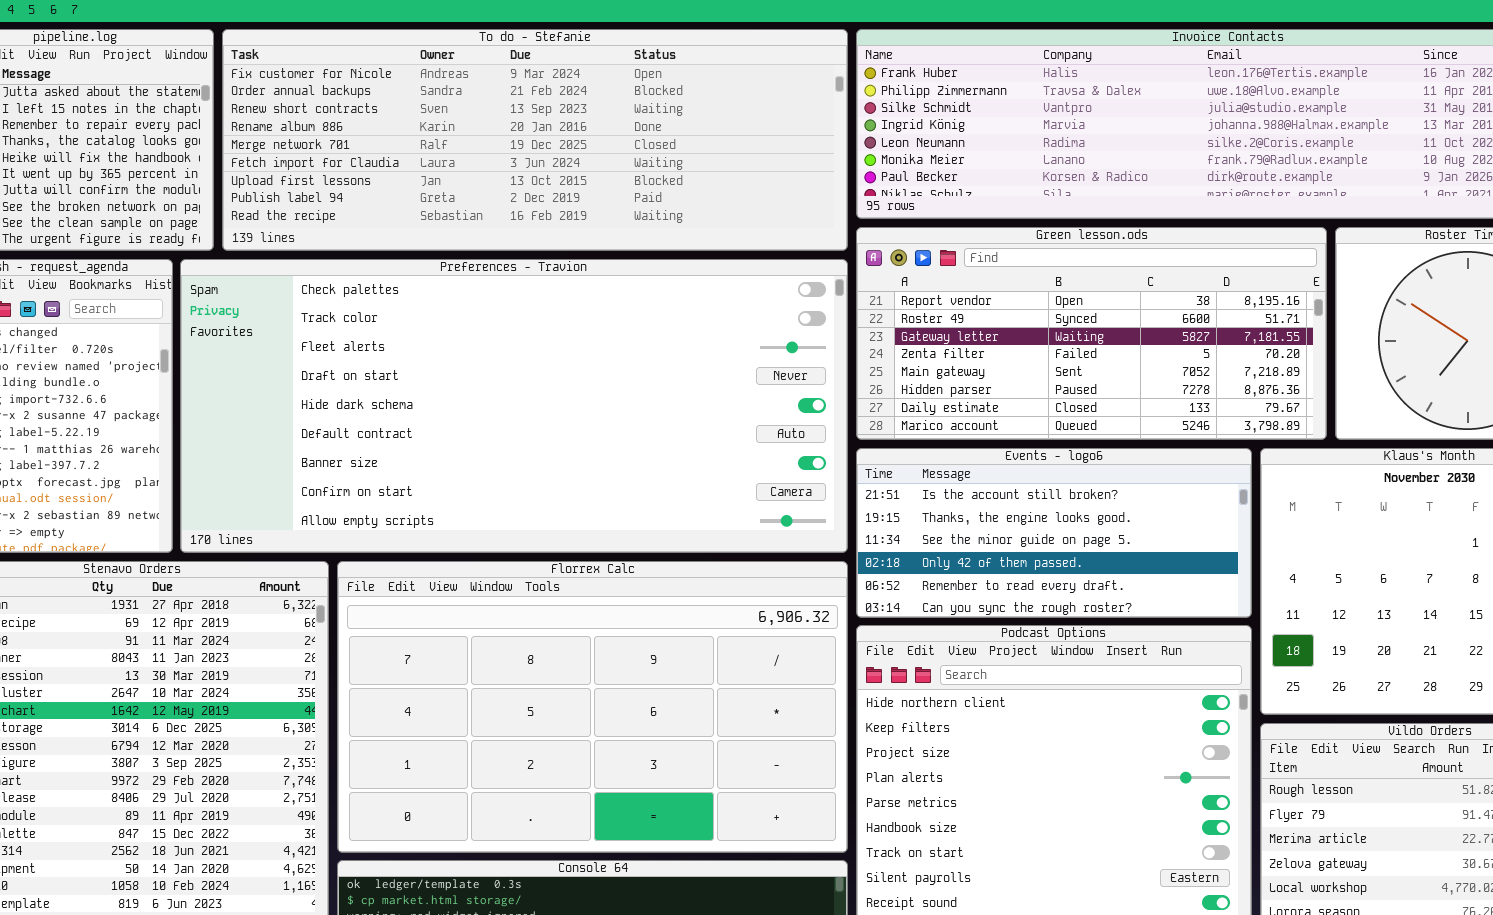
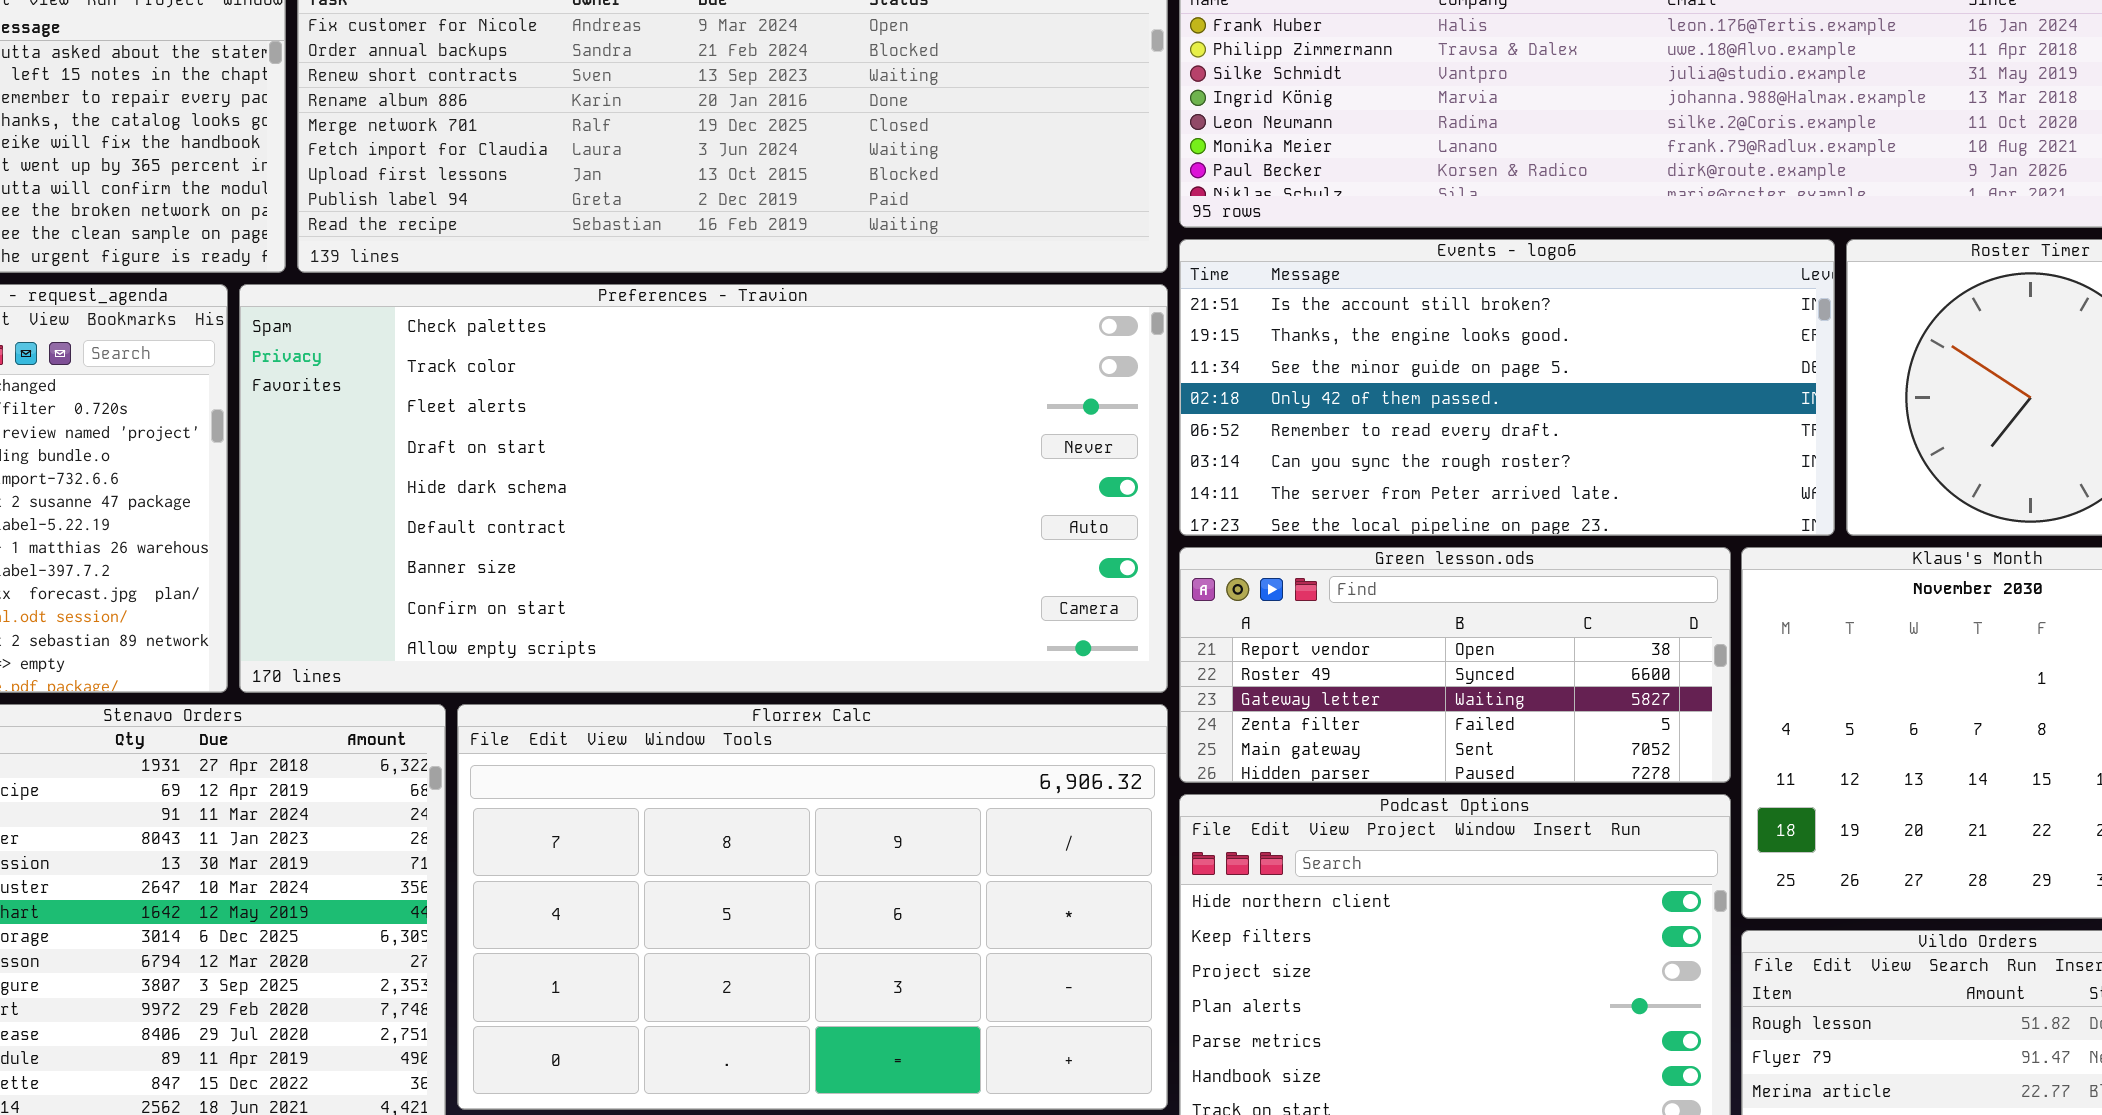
Green lesson.ods: [856,227,1327,440] -> [1179,547,1731,783], moved, resized
Events - logo6: [856,448,1252,618] -> [1179,239,1835,536], moved, resized

